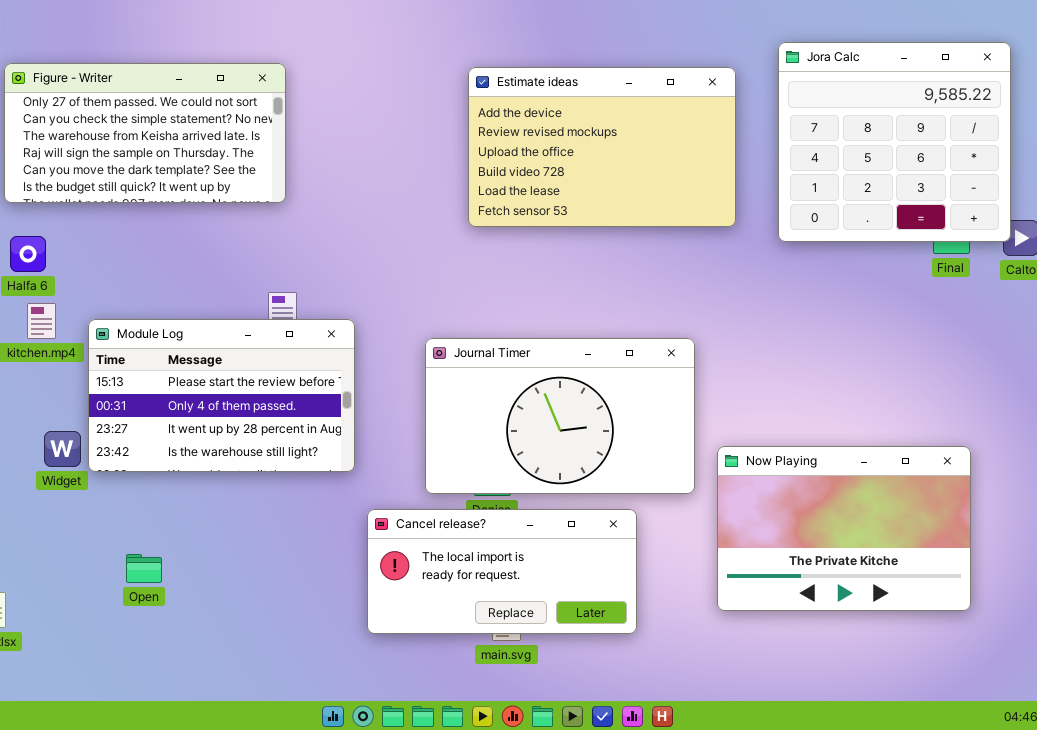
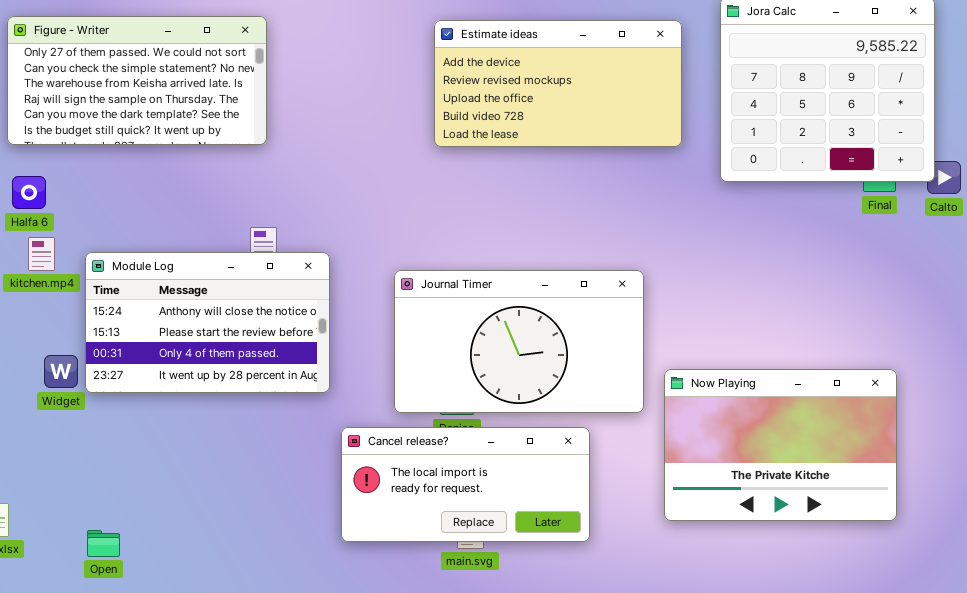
Estimate ideas: [468,67,736,227] -> [434,20,682,147], resized
Module Log: [88,319,355,472] -> [85,252,330,393], scrolled up 1 row
Open: [126,554,162,583] -> [87,530,120,557], moved

